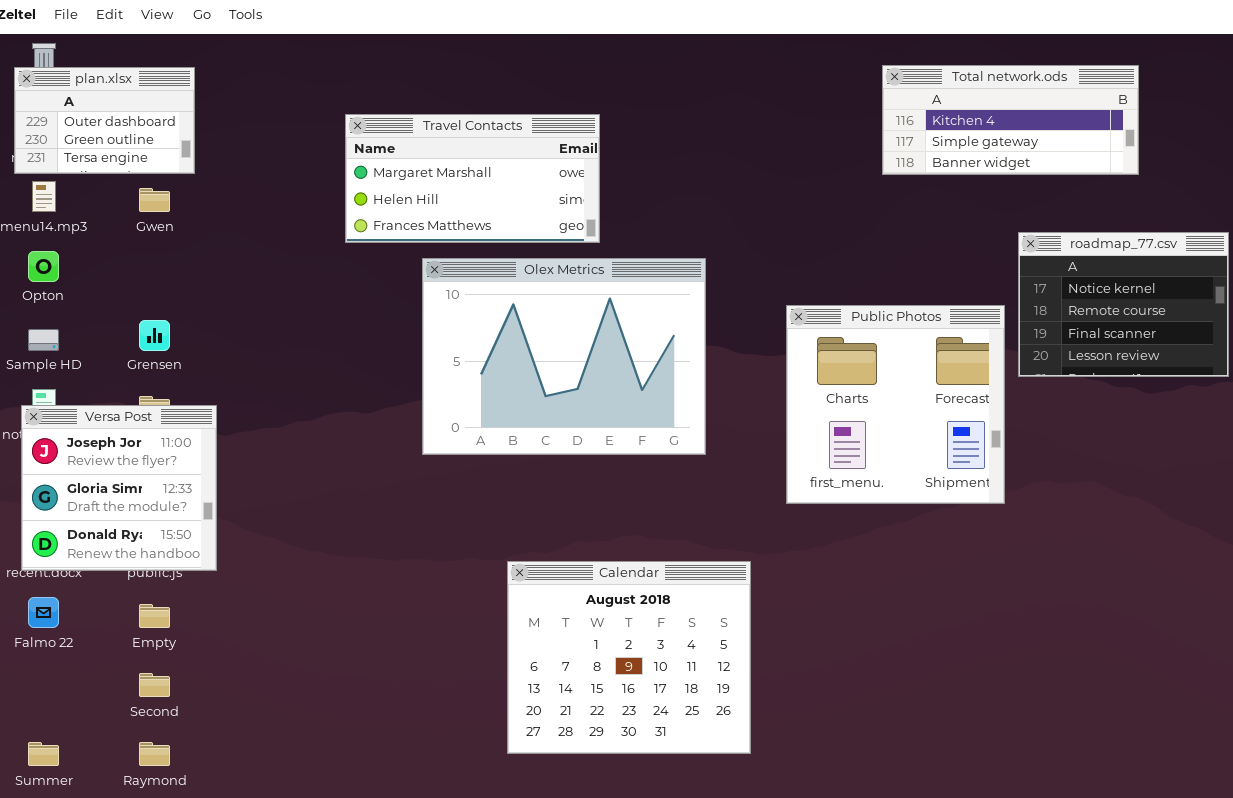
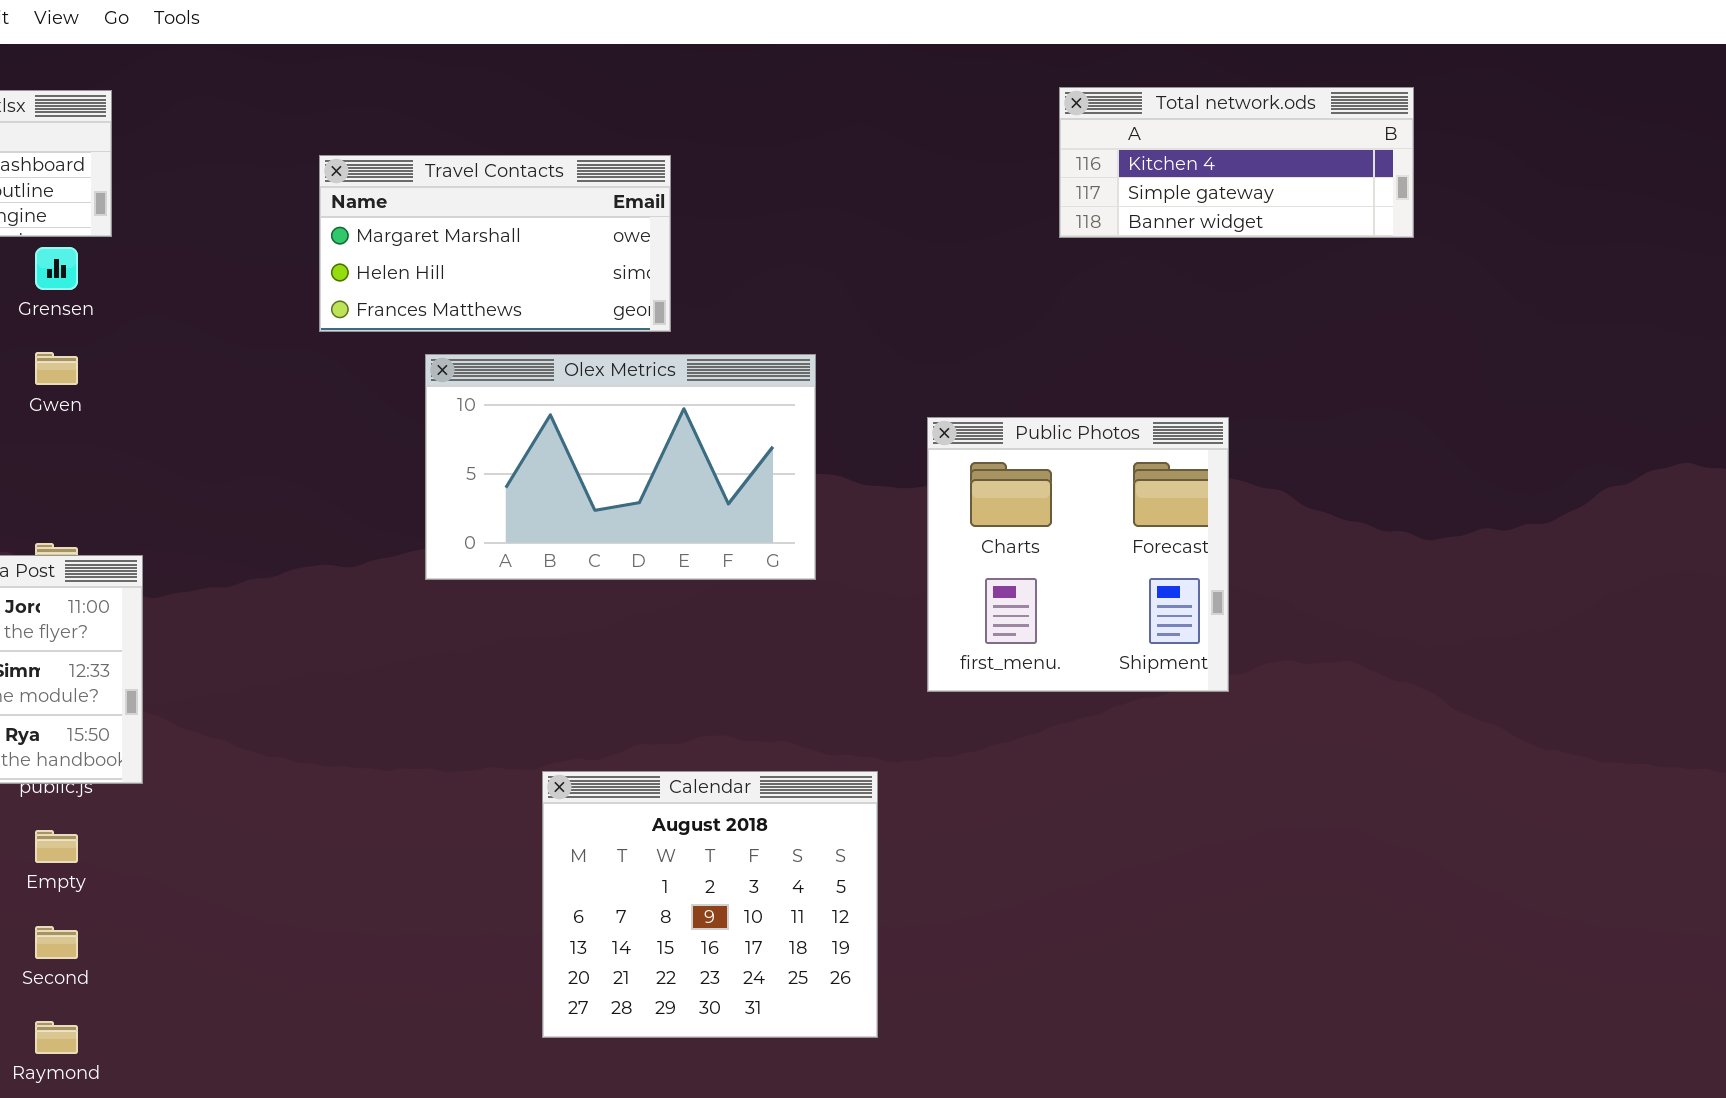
Gwen: [139,188,170,212] -> [35,352,78,385], moved
roadmap_77.csv: [1018,232,1229,377] -> none, closed
Olex Metrics: [422,258,706,455] -> [425,354,816,580], resized
Grensen: [139,320,170,351] -> [35,247,78,290], moved

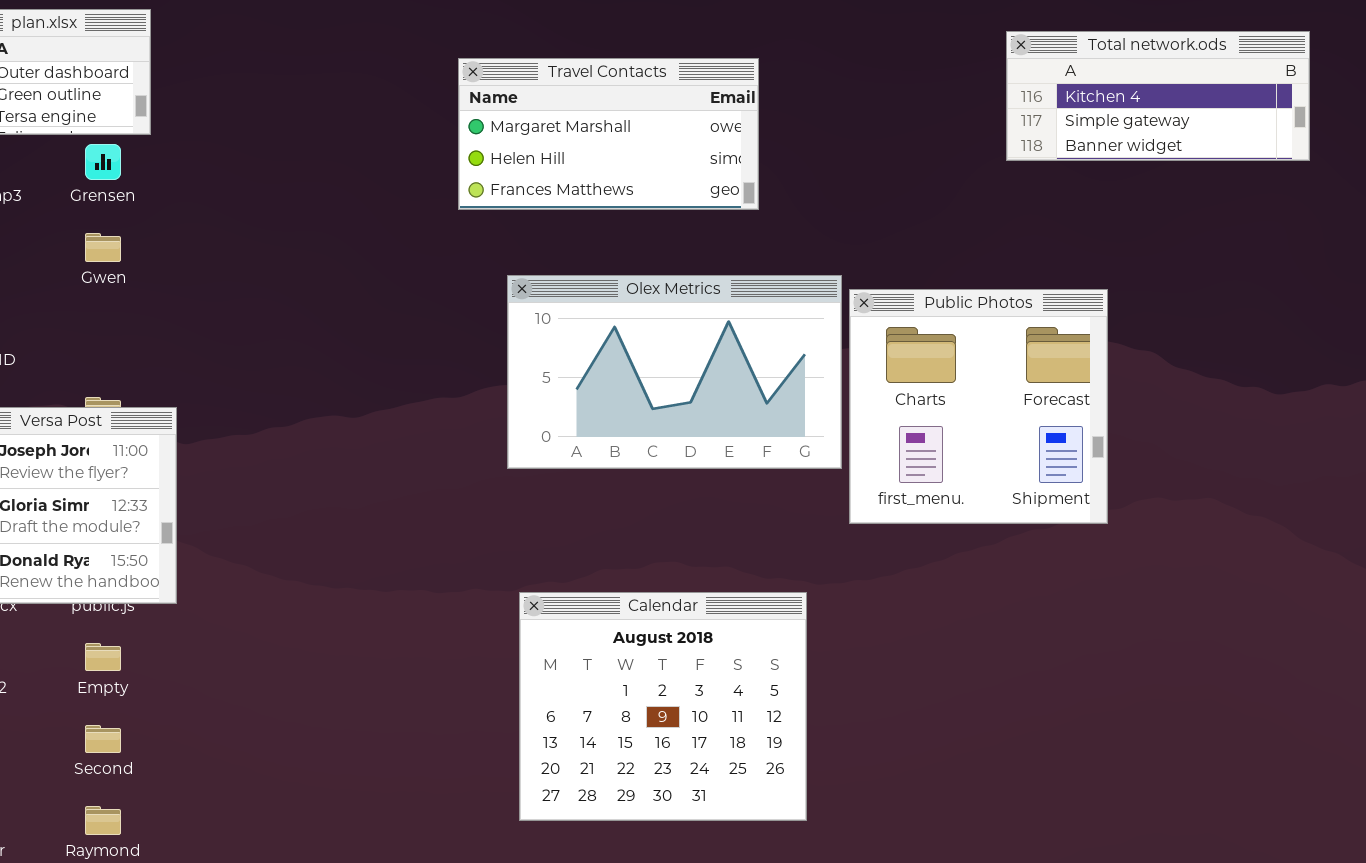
Total network.ods: [1059,87,1414,238] -> [1006,31,1310,161], moved
Travel Contacts: [319,155,671,332] -> [458,58,759,210], moved
Olex Metrics: [425,354,816,580] -> [507,275,842,469], moved

